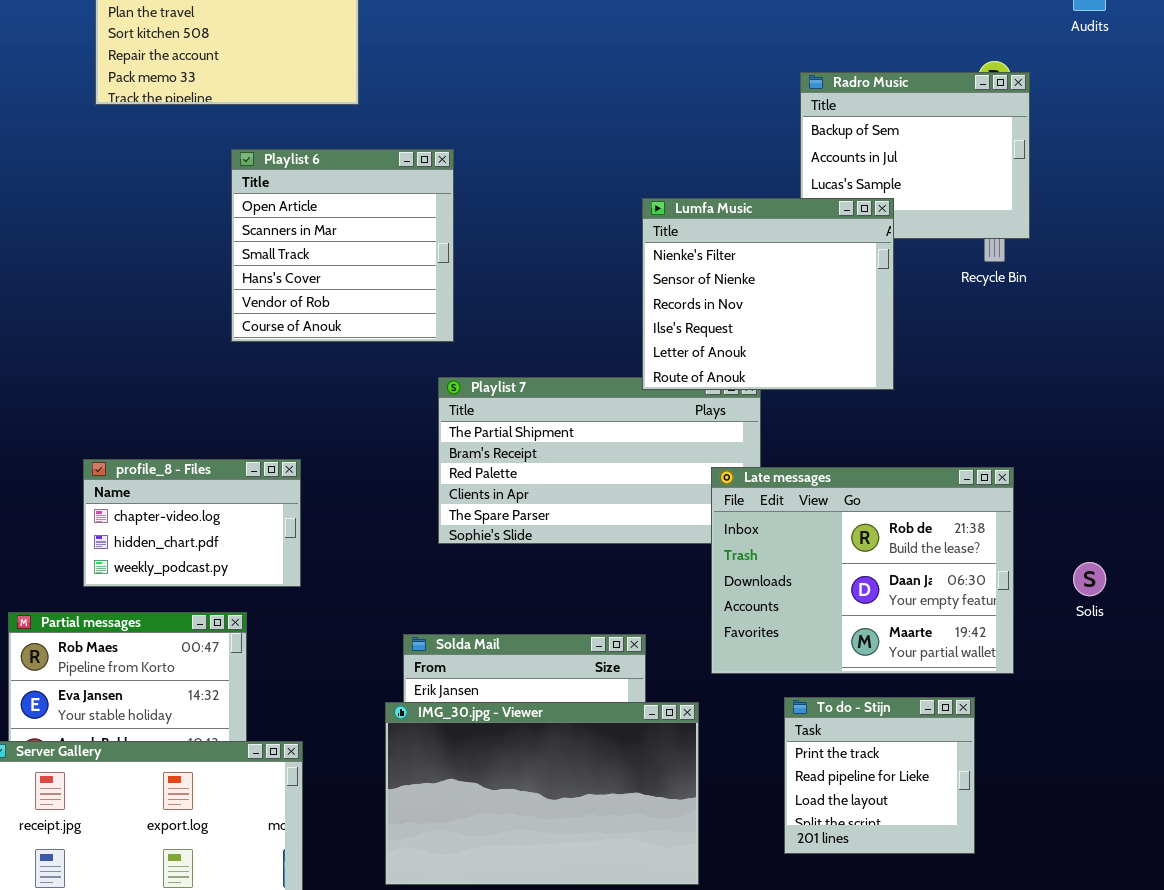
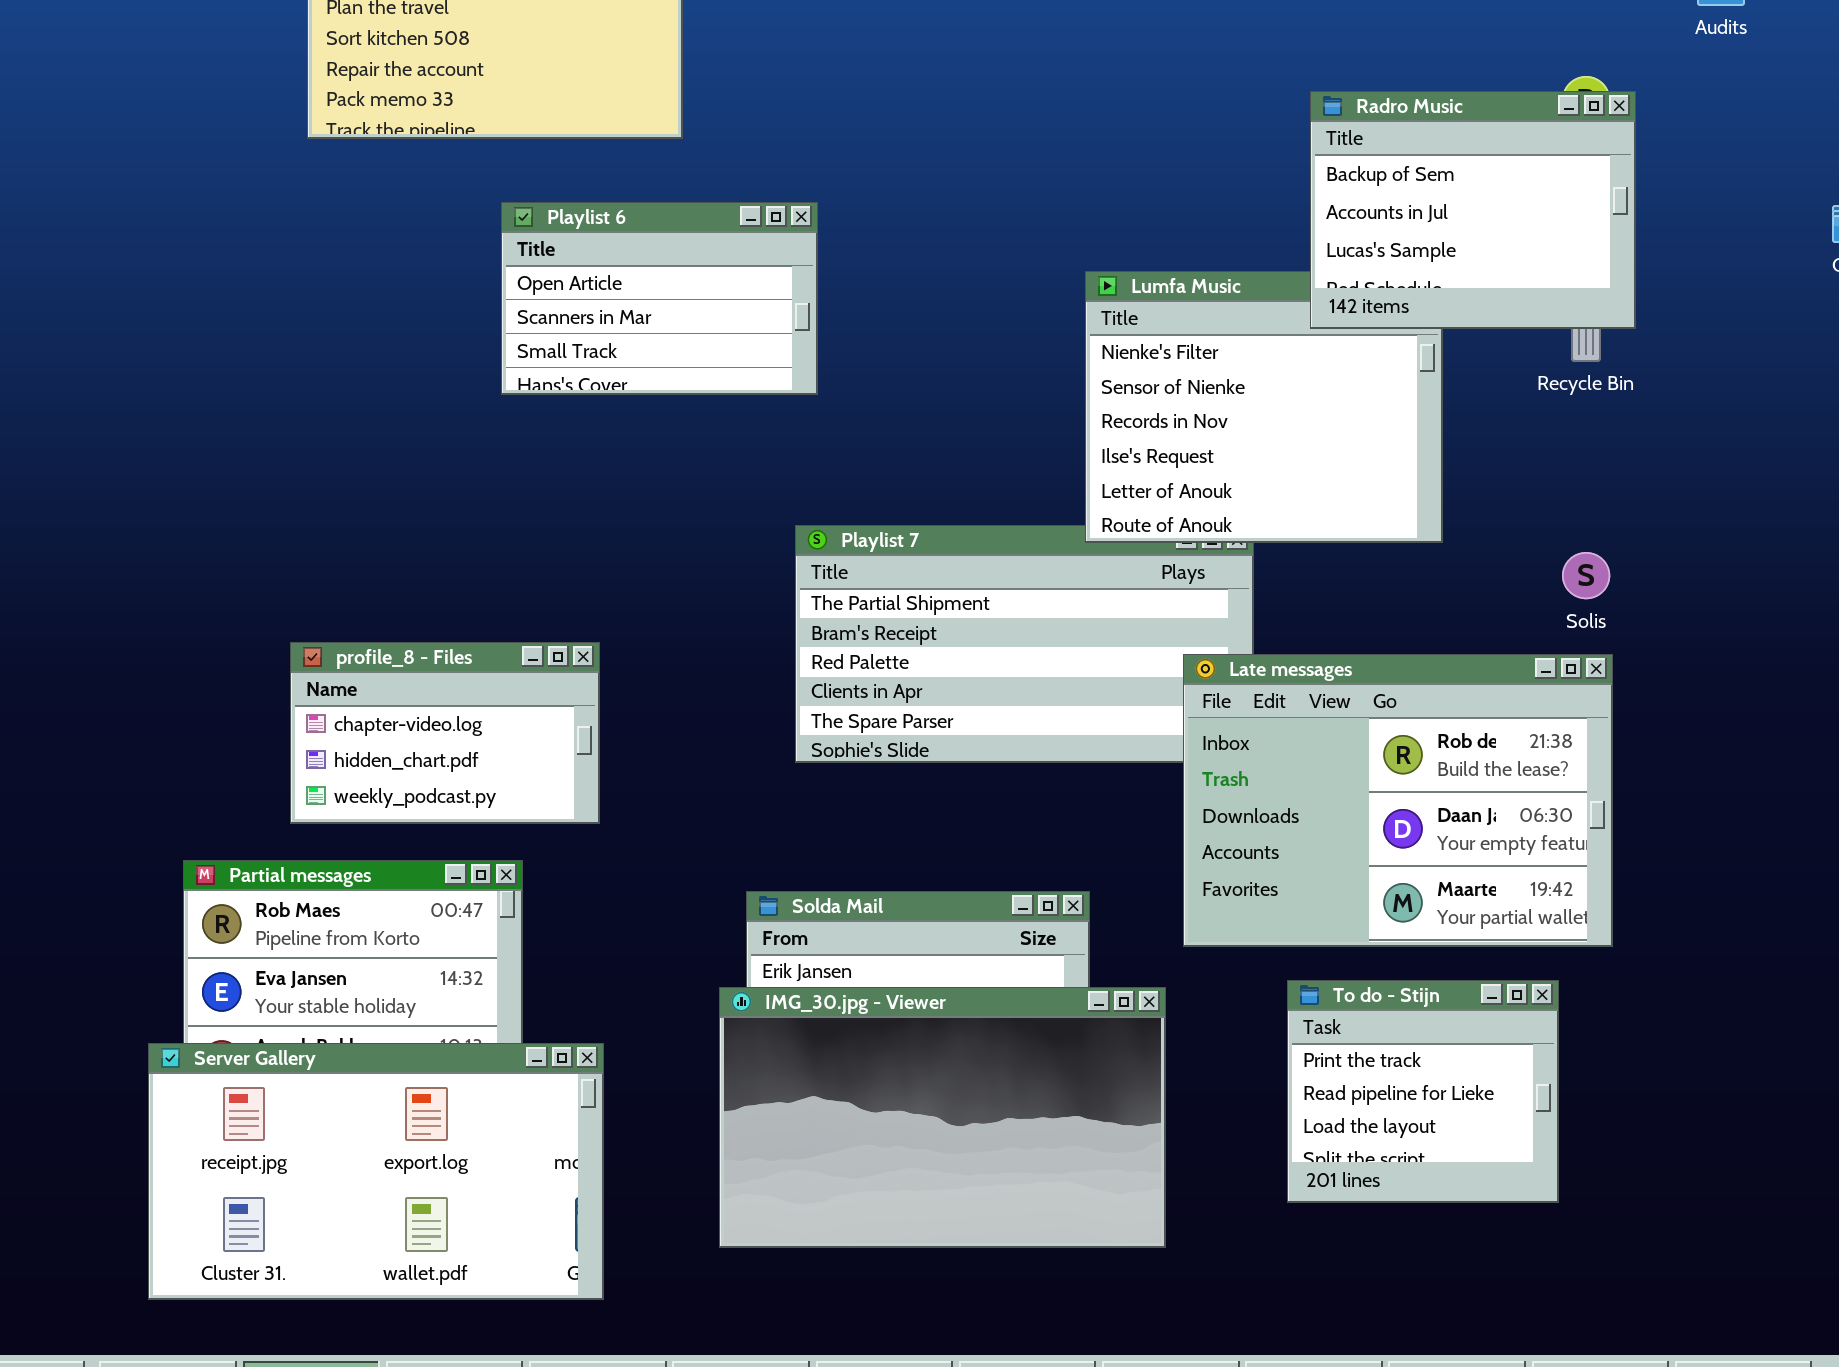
Radro Music: [800,72,1030,239] -> [1310,91,1636,329], raised
Playlist 6: [231,149,454,342] -> [501,202,818,395], resized
Solis: [1073,562,1106,596] -> [1562,552,1610,599], moved

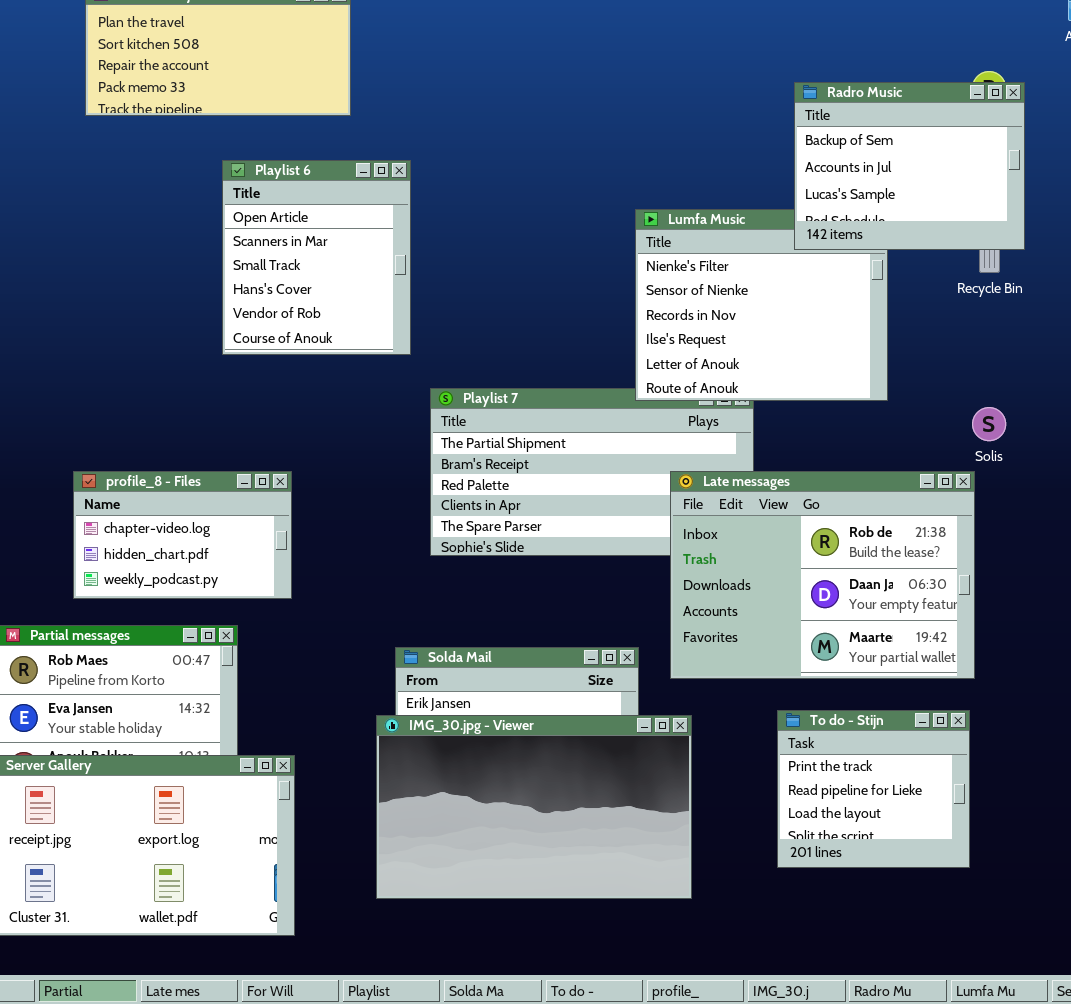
Playlist 6: [501,202,818,395] -> [222,160,411,355], resized
Late messages: [1183,654,1613,947] -> [670,471,975,679], moved

